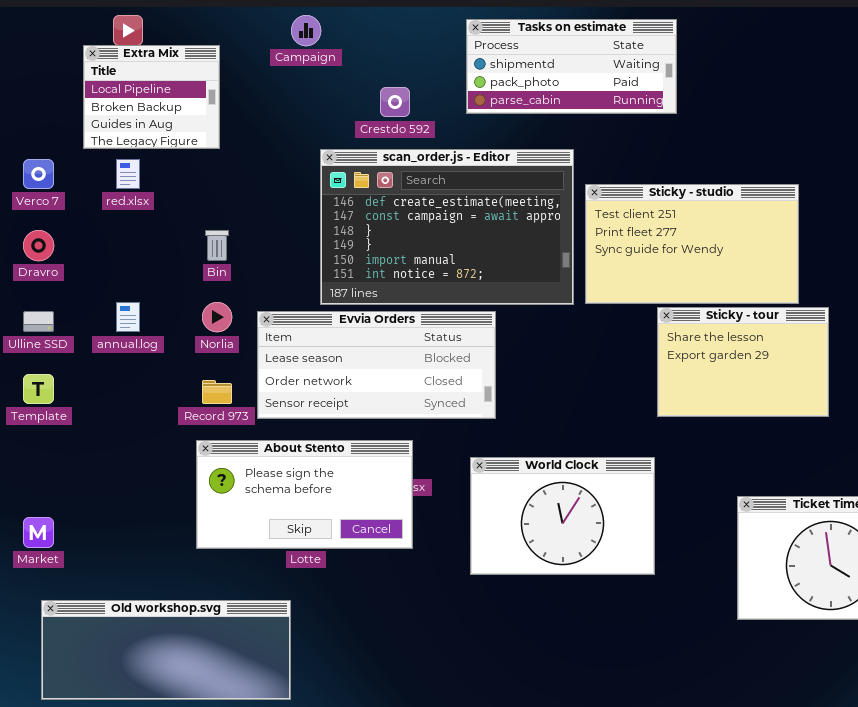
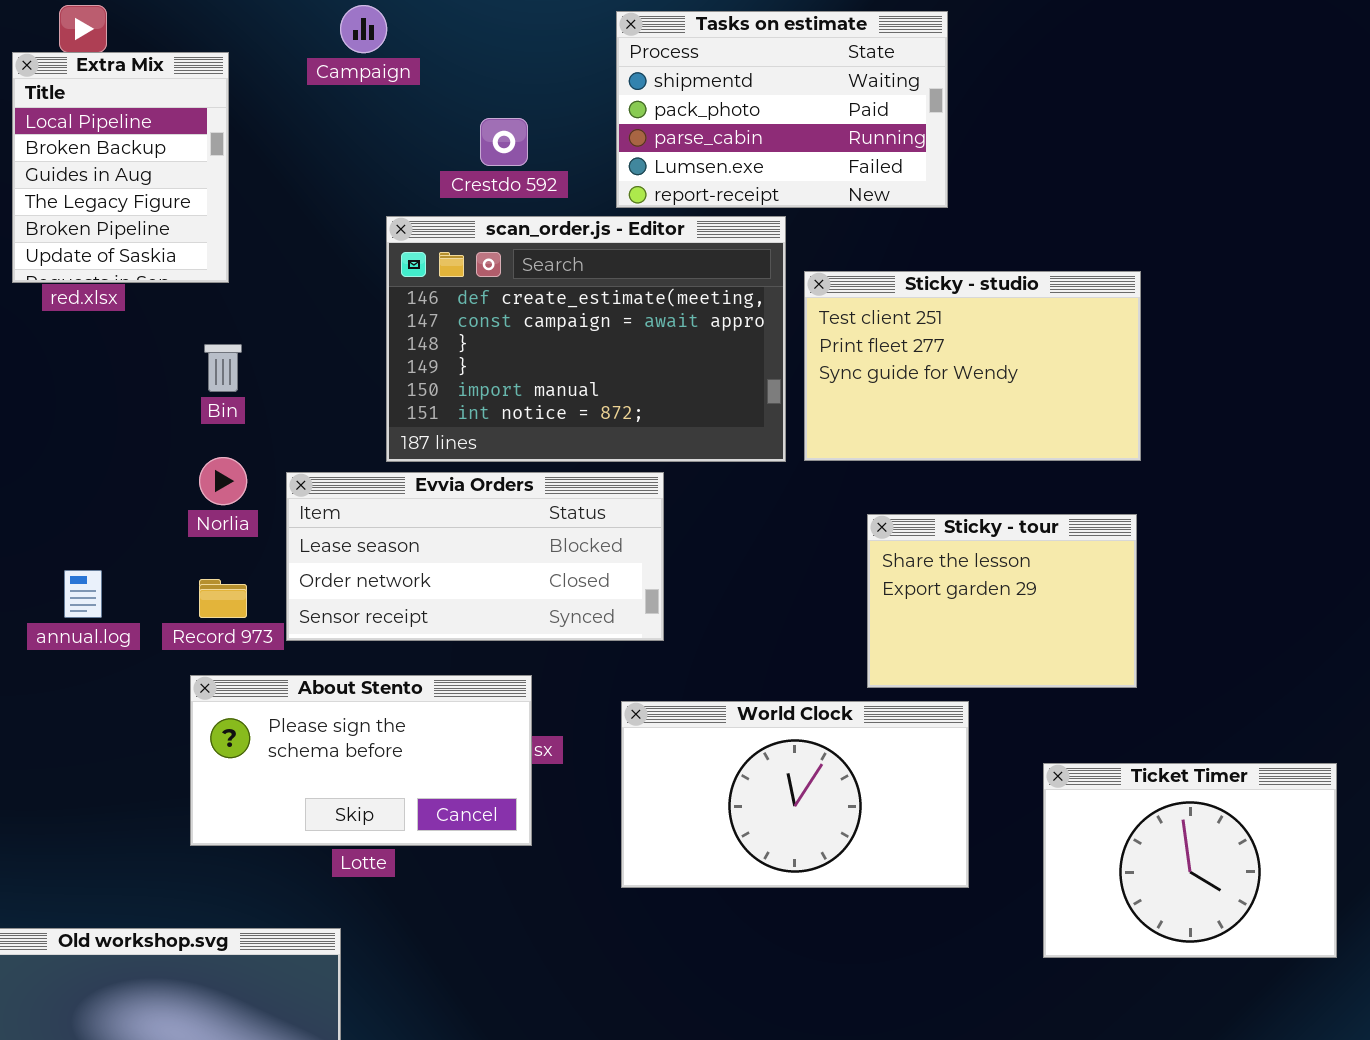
Tasks on estimate: [466,19,677,114] -> [616,11,948,208], resized
Extra Mix: [83,45,220,149] -> [12,52,229,283], resized
annual.log: [116,302,140,332] -> [64,570,102,618], moved
Sticky - tour: [657,307,829,417] -> [867,514,1137,688], moved
World Clock: [470,457,655,575] -> [621,701,969,888], resized

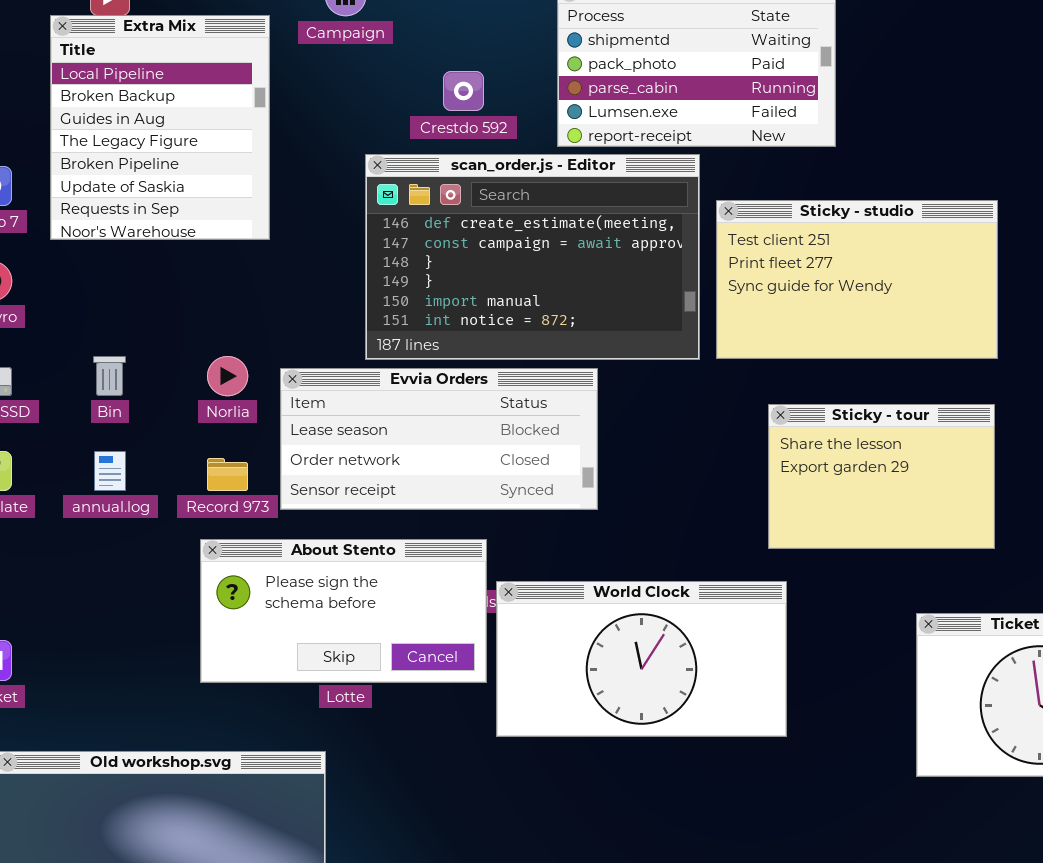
Extra Mix: [12,52,229,283] -> [50,15,270,240], resized
Bin: [204,344,242,392] -> [93,356,126,396], moved
World Clock: [621,701,969,888] -> [496,581,787,737], moved

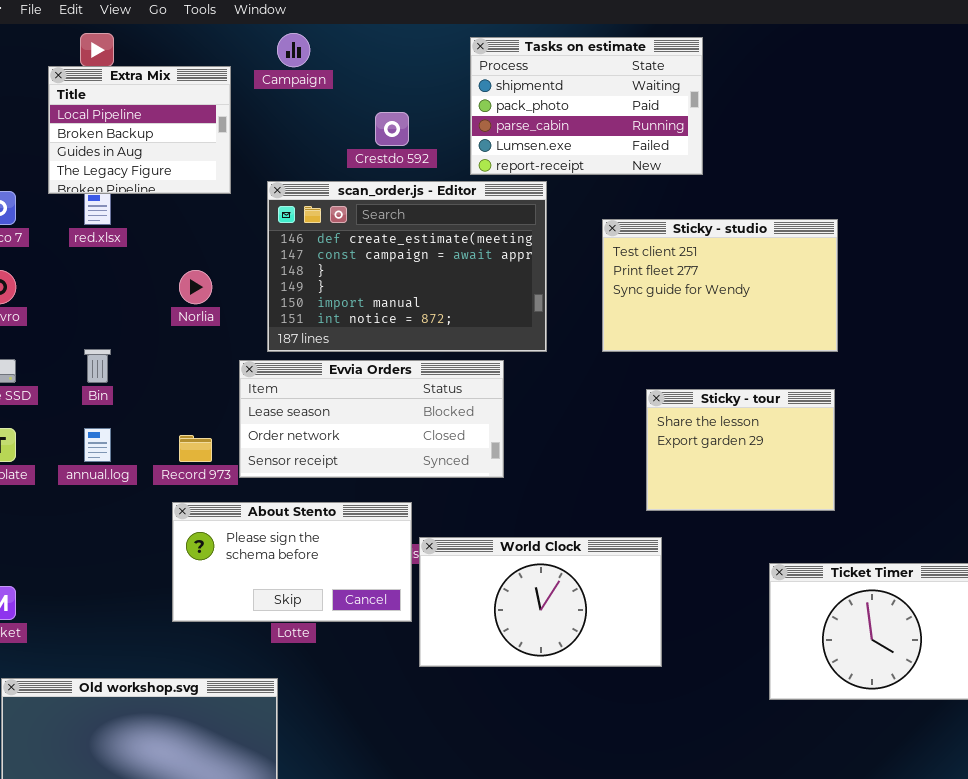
Extra Mix: [50,15,270,240] -> [48,66,231,194], resized
scan_order.js - Editor: [365,154,700,360] -> [267,181,547,352], moved
Norlia: [207,356,248,396] -> [179,270,212,304], moved

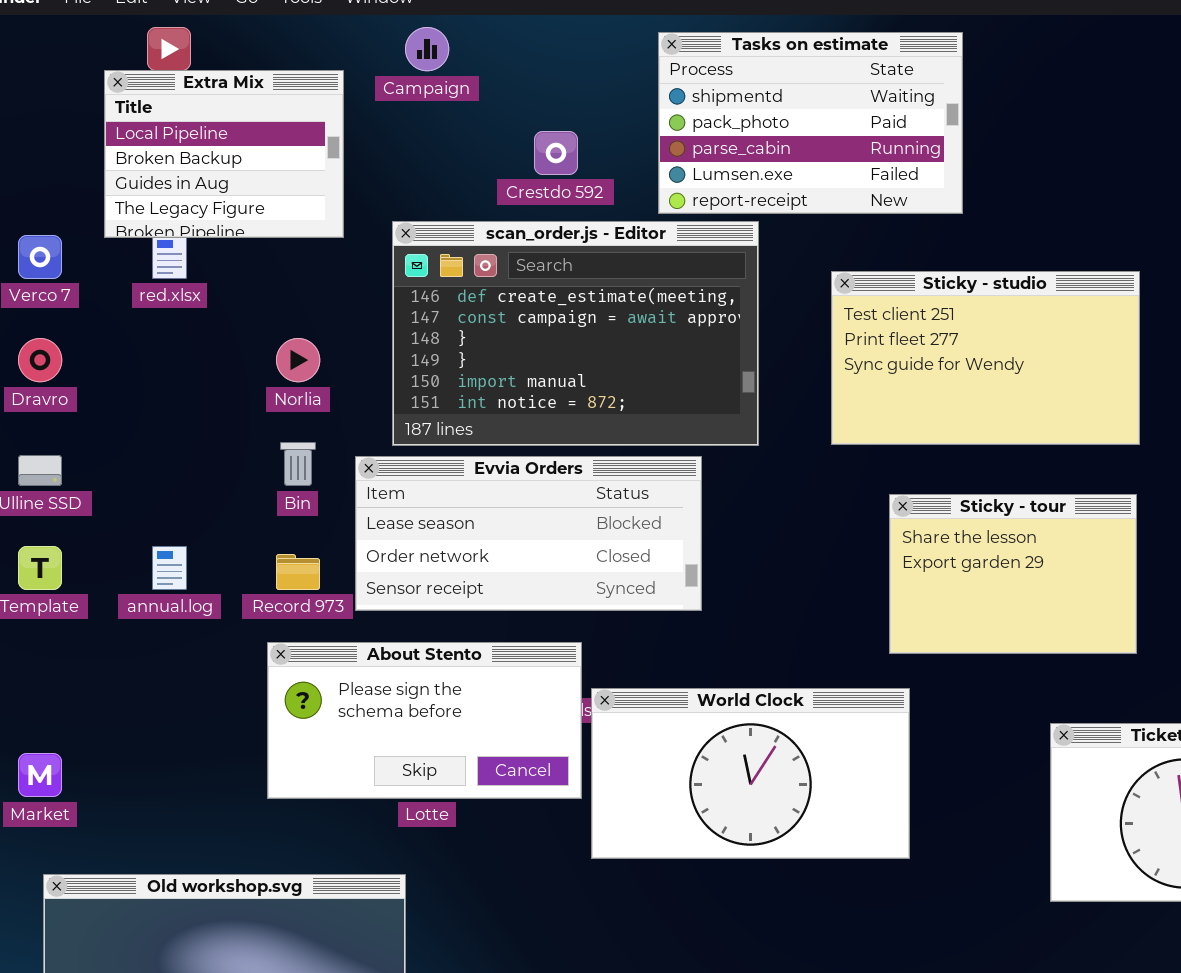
Bin: [84,349,111,383] -> [280,442,316,486], moved

